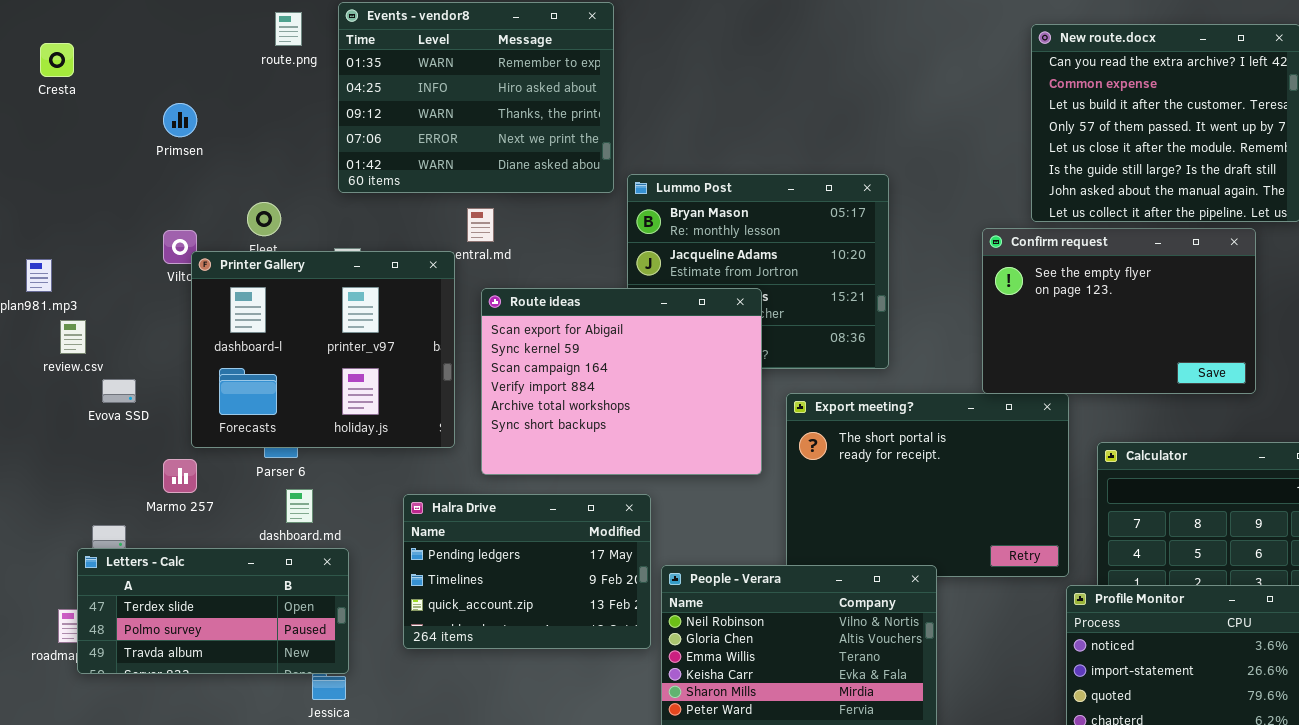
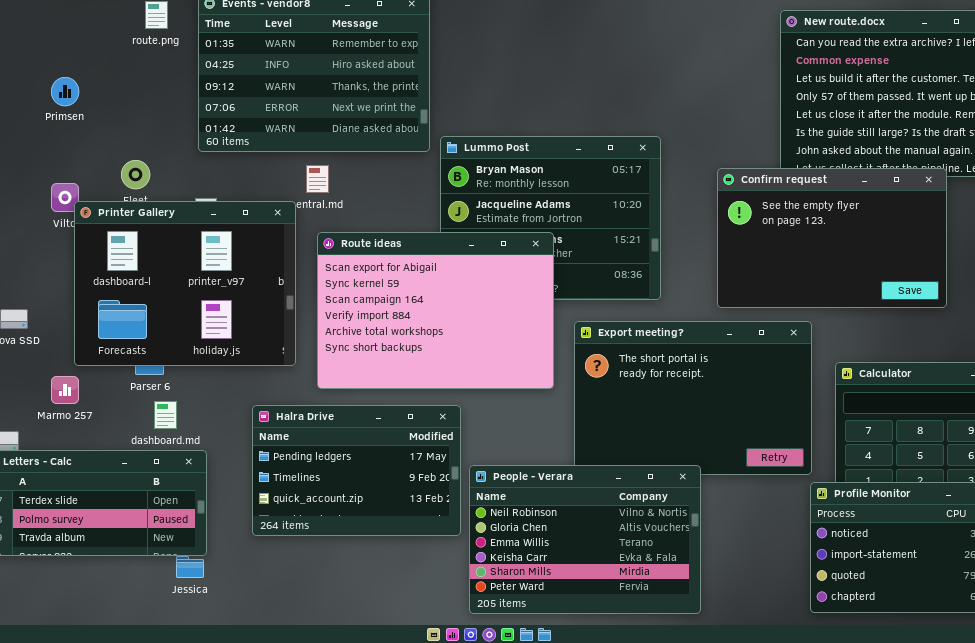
Confirm request: [982,228,1256,394] -> [717,168,947,308], moved

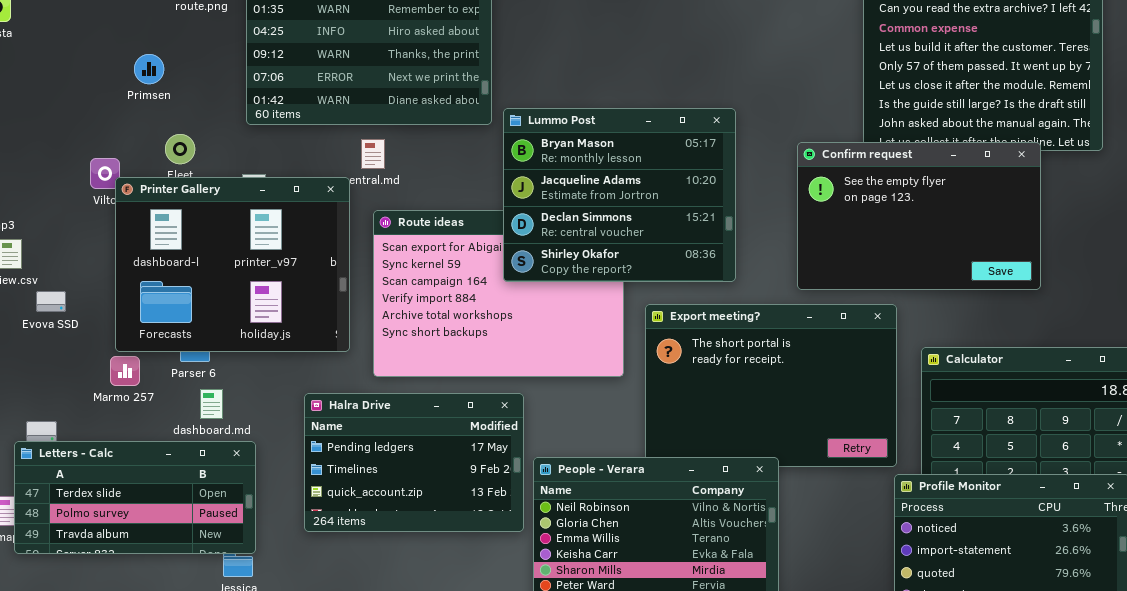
Primsen: [51,77,79,106] -> [134,54,164,84], moved
Lummo Post: [440,136,661,300] -> [503,108,736,282], raised
Marmo 257: [51,376,79,404] -> [110,356,140,386], moved

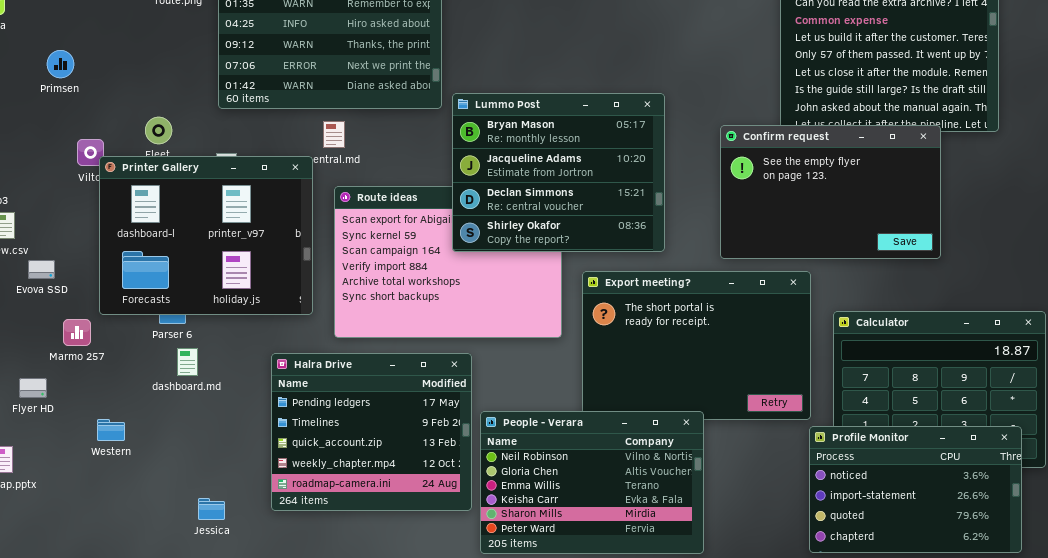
Primsen: [134,54,164,84] -> [47,50,74,78], moved
Marmo 257: [110,356,140,386] -> [63,319,91,346], moved
Halra Drive: [304,393,524,532] -> [271,353,472,511], resized
Letters - Calc: [14,441,256,554] -> none, closed

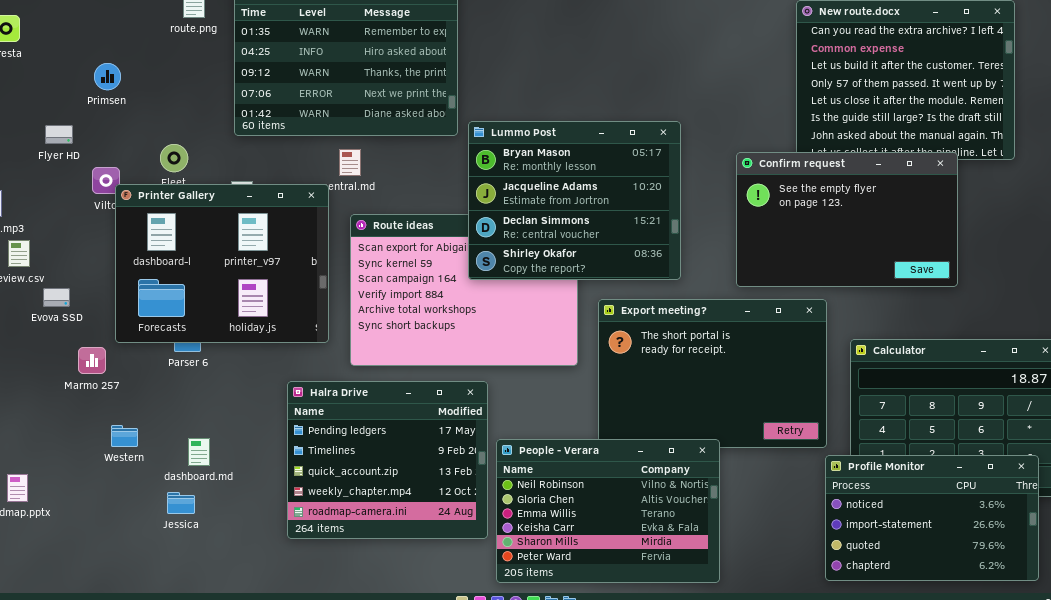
Primsen: [47,50,74,78] -> [94,63,121,90], moved
dashboard.md: [177,348,198,376] -> [188,438,210,466], moved
Flyer HD: [19,378,47,398] -> [45,125,73,144], moved
Western: [97,419,125,441] -> [111,425,138,447], moved
Jessica: [198,498,225,520] -> [167,492,195,514], moved

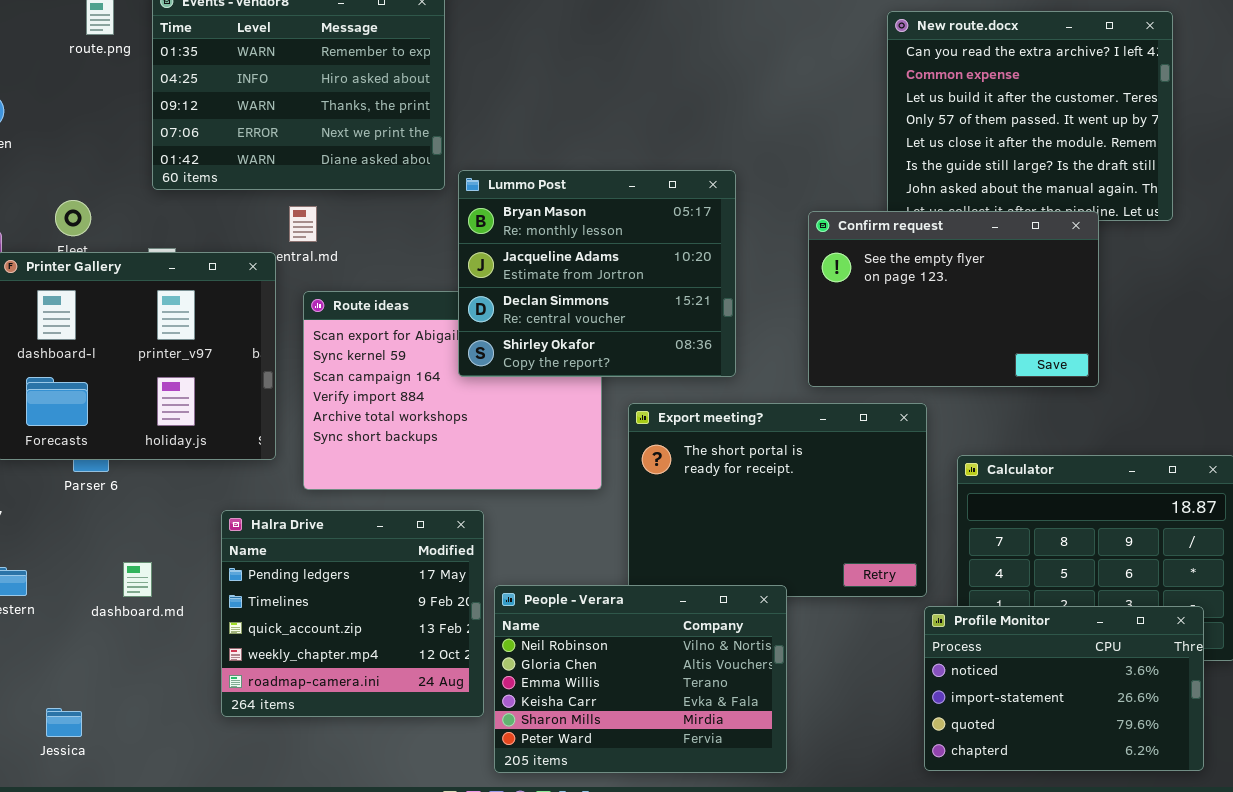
dashboard.md: [188,438,210,466] -> [123,562,152,597], moved
Jessica: [167,492,195,514] -> [46,708,82,737], moved

